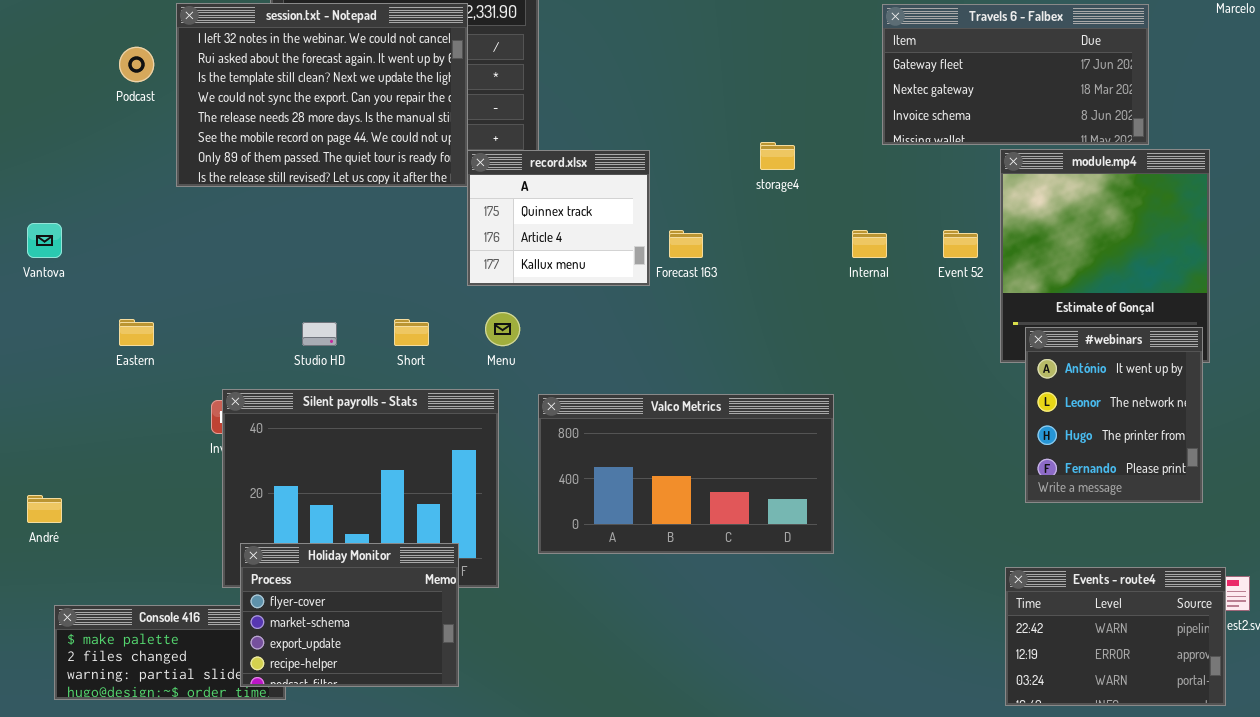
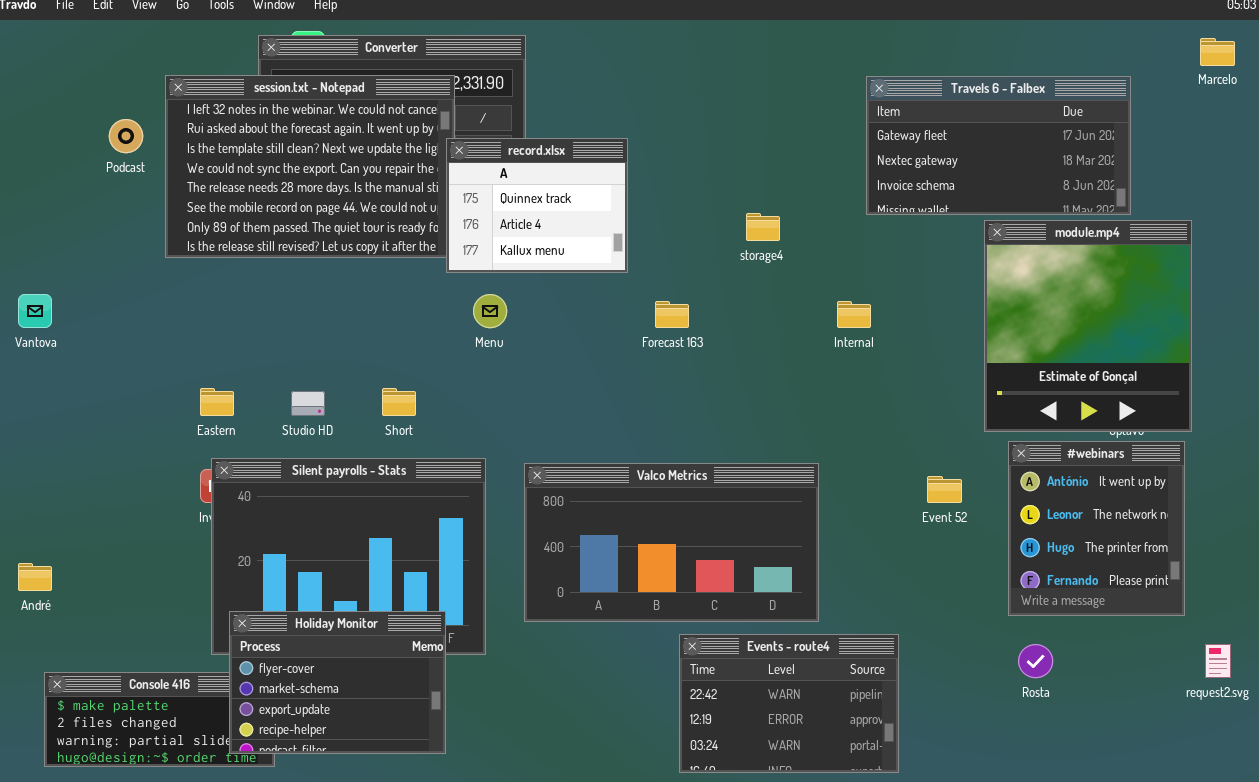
record.xlsx: [467,150,650,286] -> [446,138,628,273], moved
Event 52: [943,230,978,258] -> [927,476,962,503], moved
Menu: [485,312,520,346] -> [473,294,507,328], moved
Eastern: [119,319,154,346] -> [200,388,234,416], moved
#webinars: [1025,327,1203,503] -> [1008,441,1185,616], moved
Events - route4: [1005,567,1226,706] -> [679,634,899,773], moved

